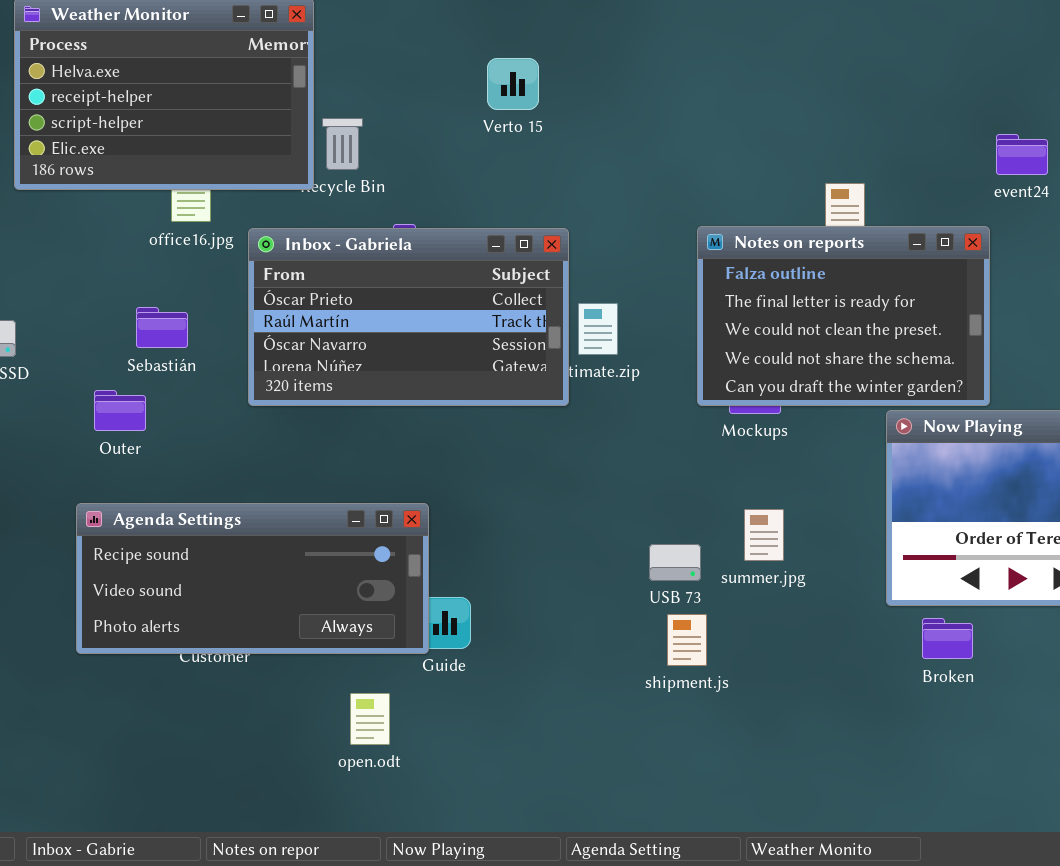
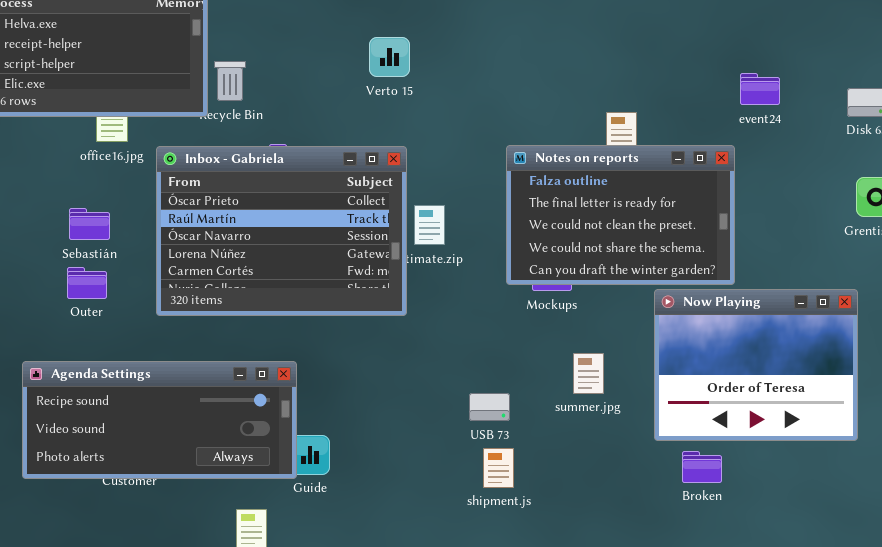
Verto 15: [487,58,539,110] -> [369,37,410,77], moved
Inbox - Gabriela: [248,228,569,406] -> [156,146,407,316], resized
Outer: [94,390,146,431] -> [67,267,107,299], moved
summer.jpg: [744,509,784,561] -> [573,353,604,394], moved

